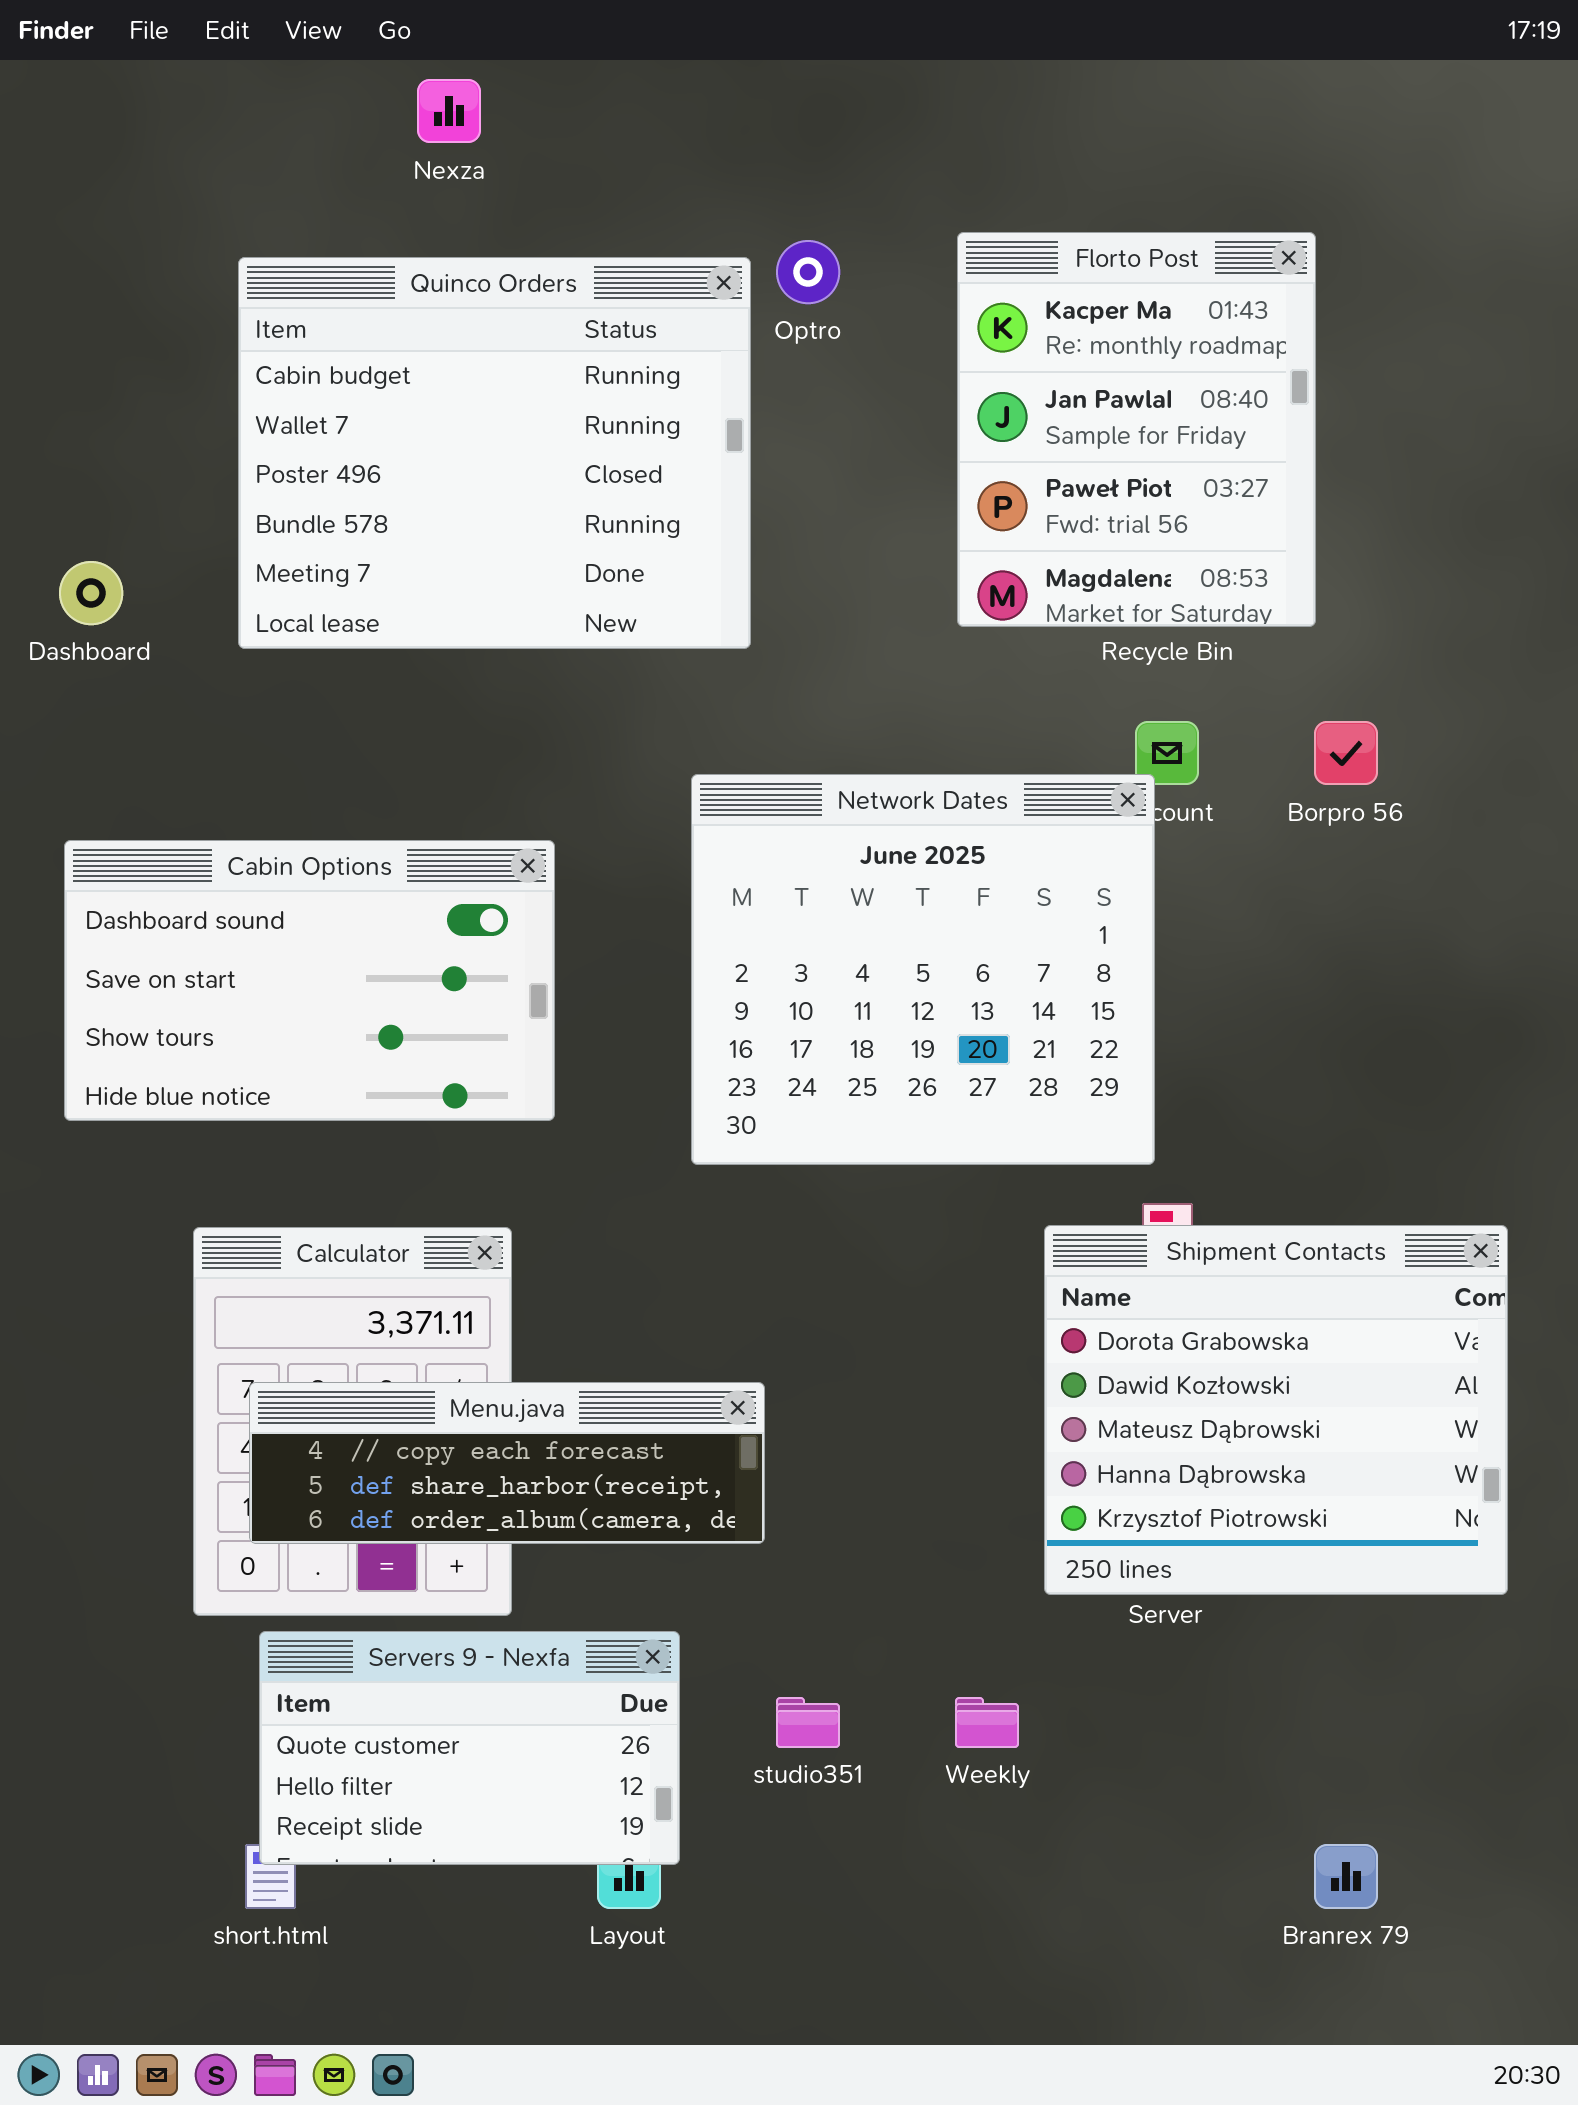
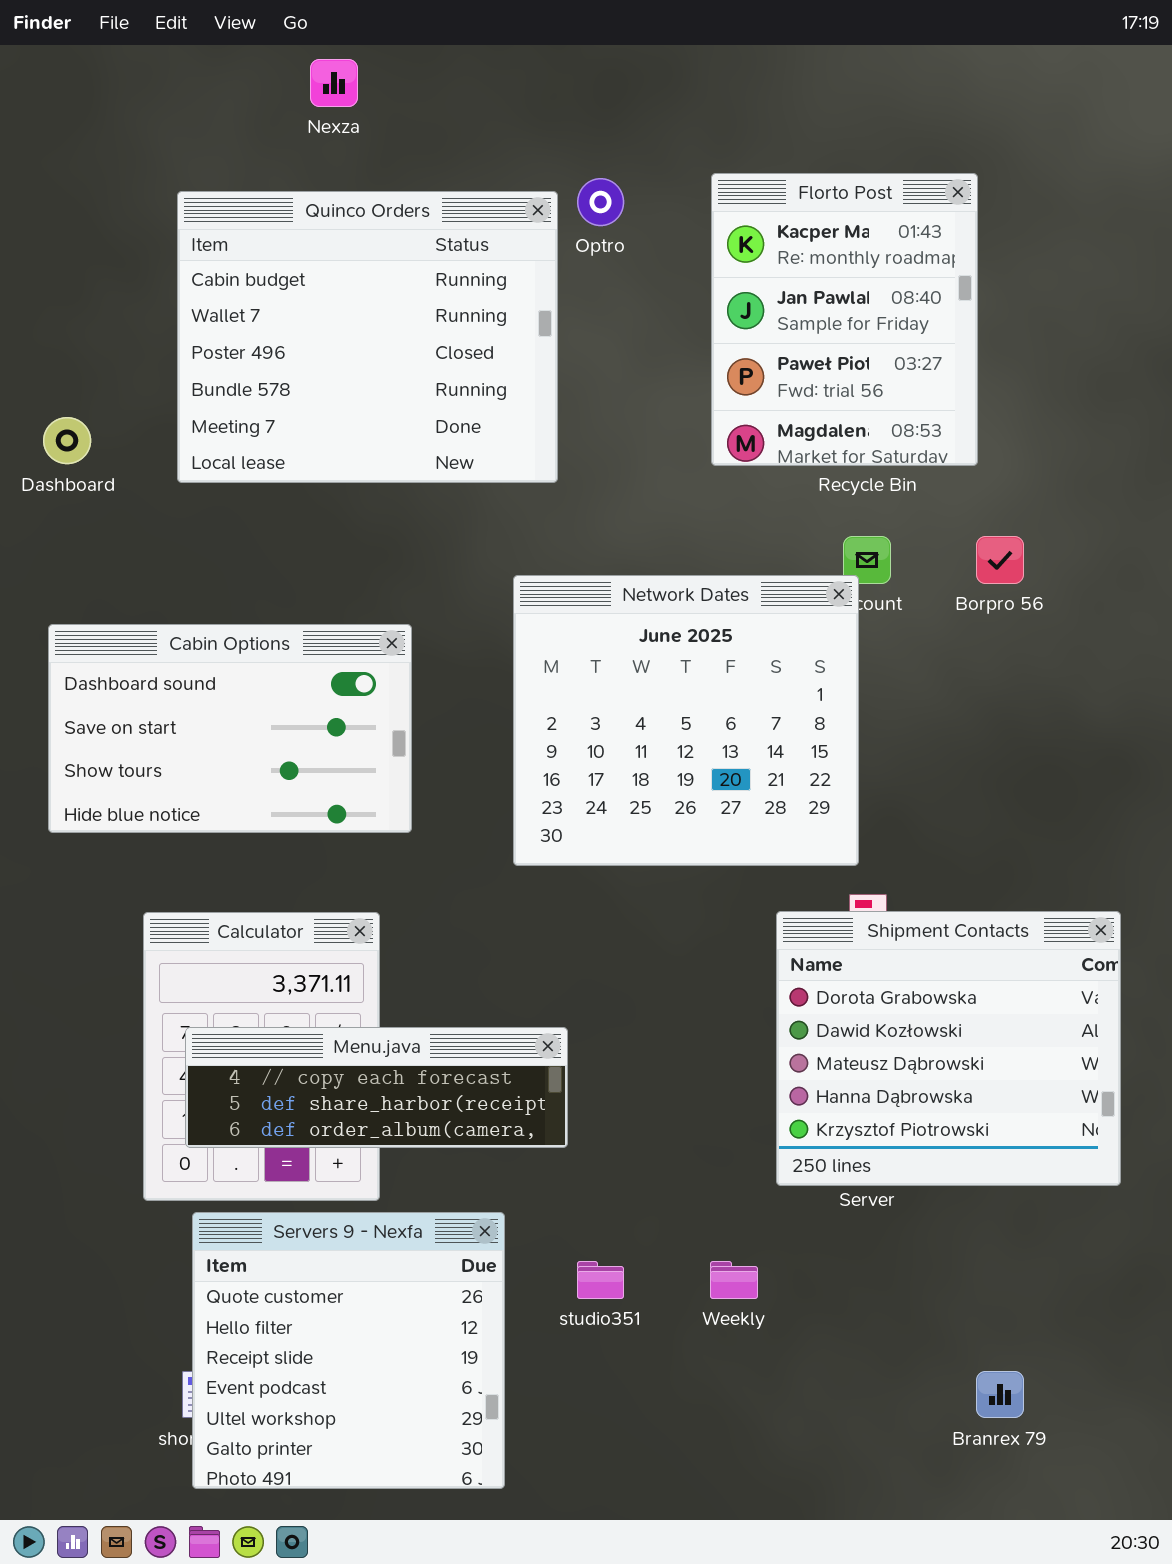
Servers 9 - Nexfa: [259,1631,680,1865] -> [192,1212,505,1489], resized

